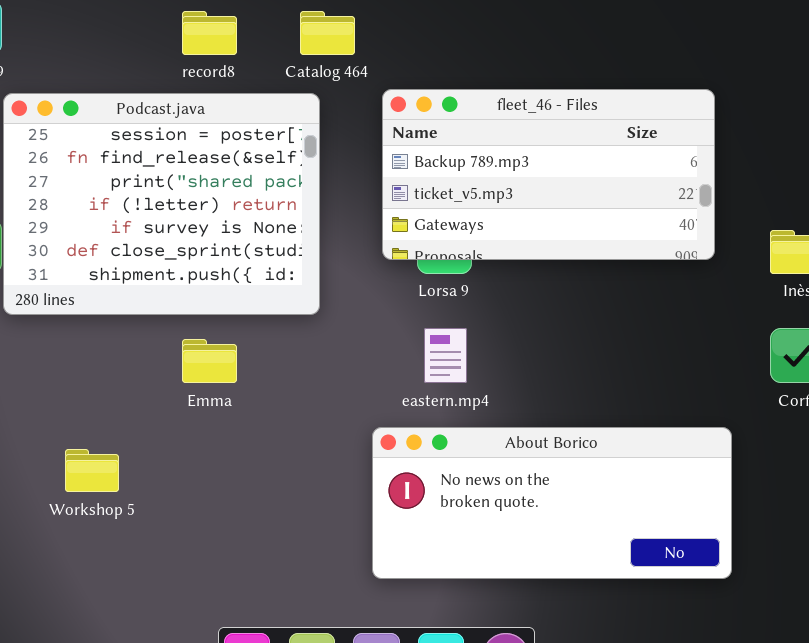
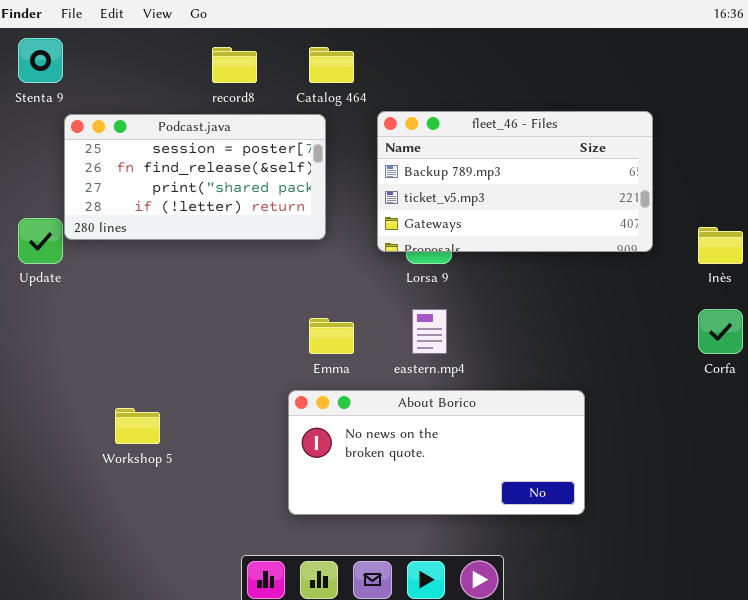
Podcast.java: [3,93,320,315] -> [64,114,326,240], resized
Emma: [182,339,237,383] -> [309,318,354,354], moved
About Borico: [372,427,732,579] -> [288,390,585,515], moved

